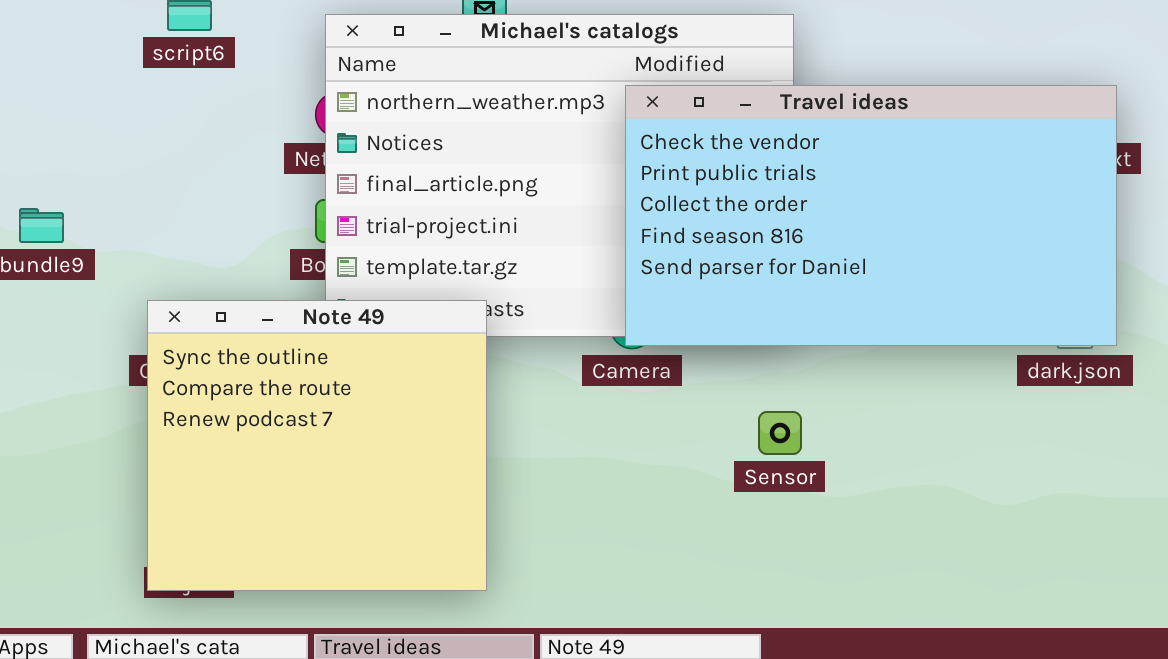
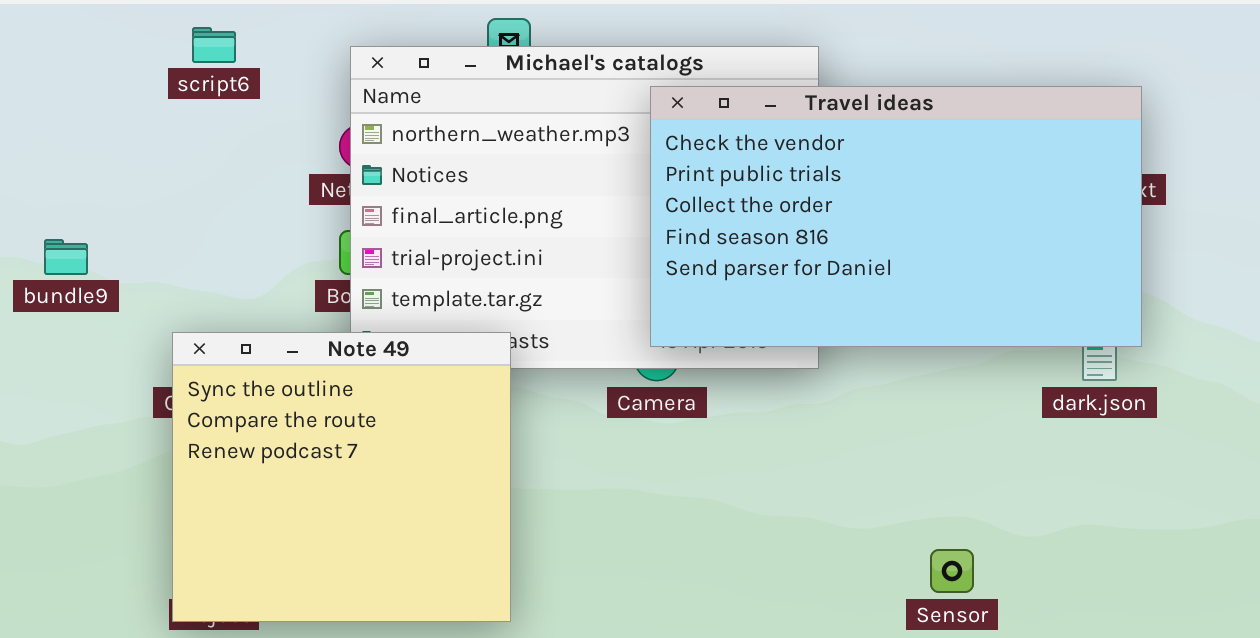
Travel ideas: [625,85,1117,346] -> [650,86,1142,347], moved
Sensor: [758,411,802,455] -> [930,549,974,593], moved

